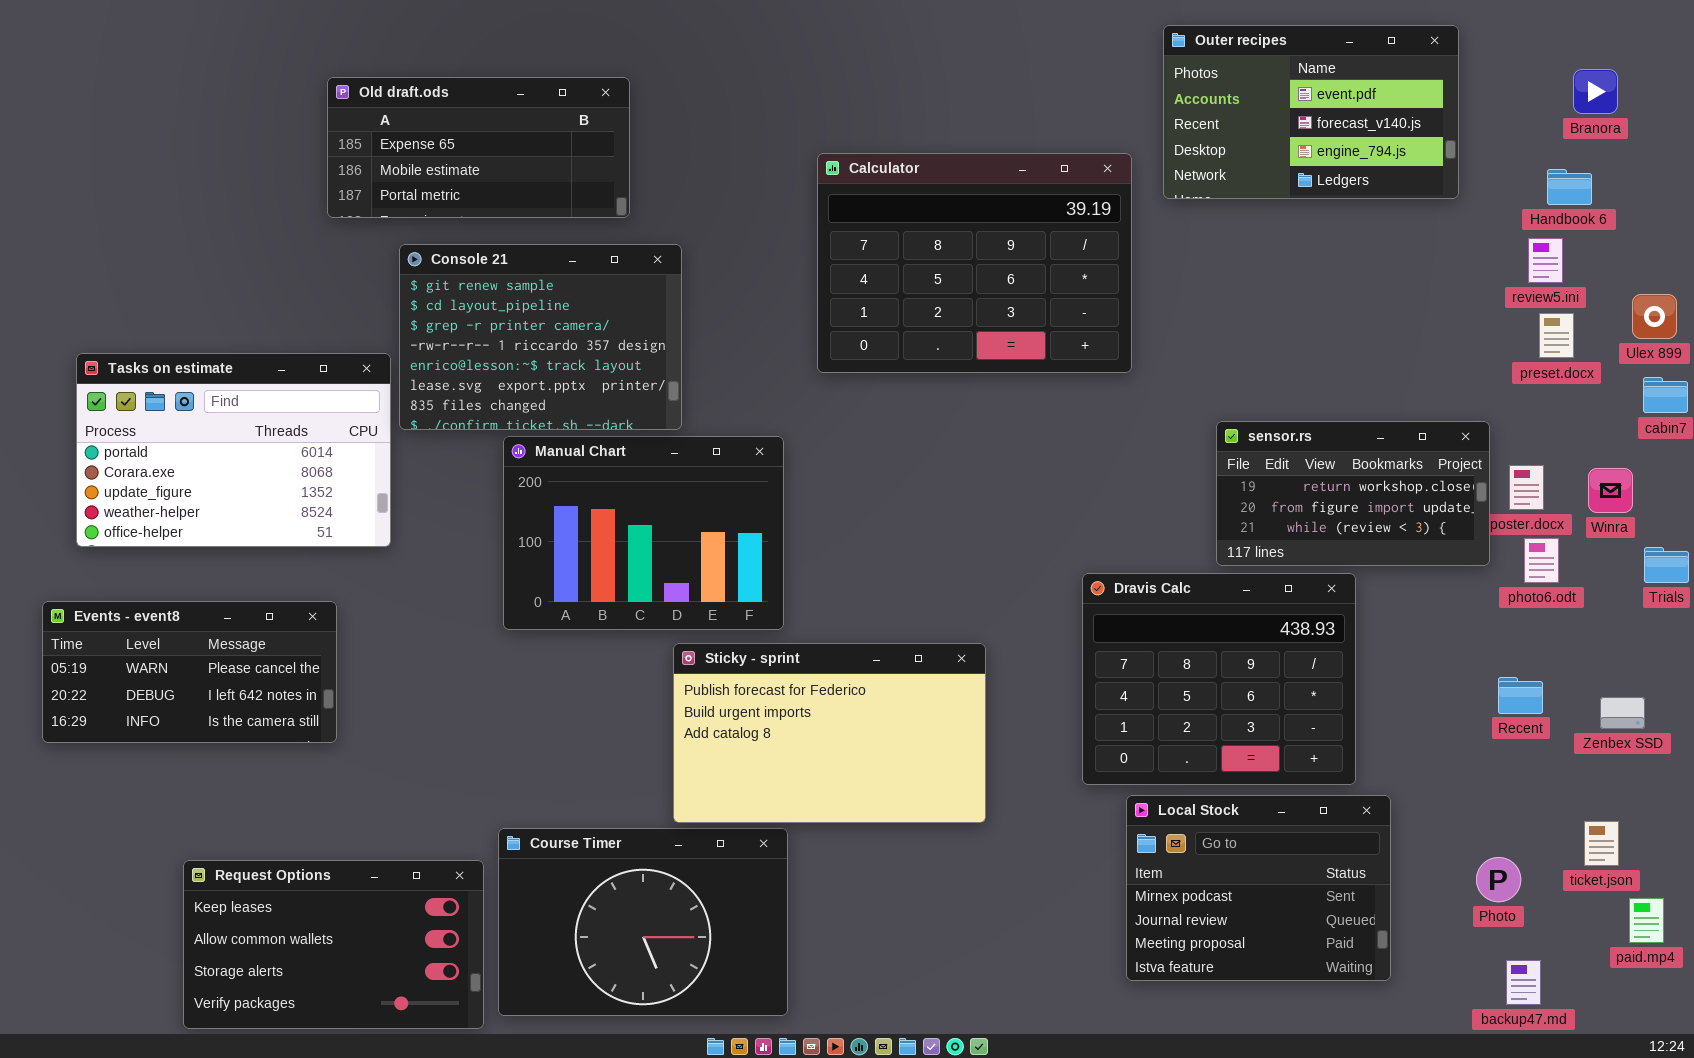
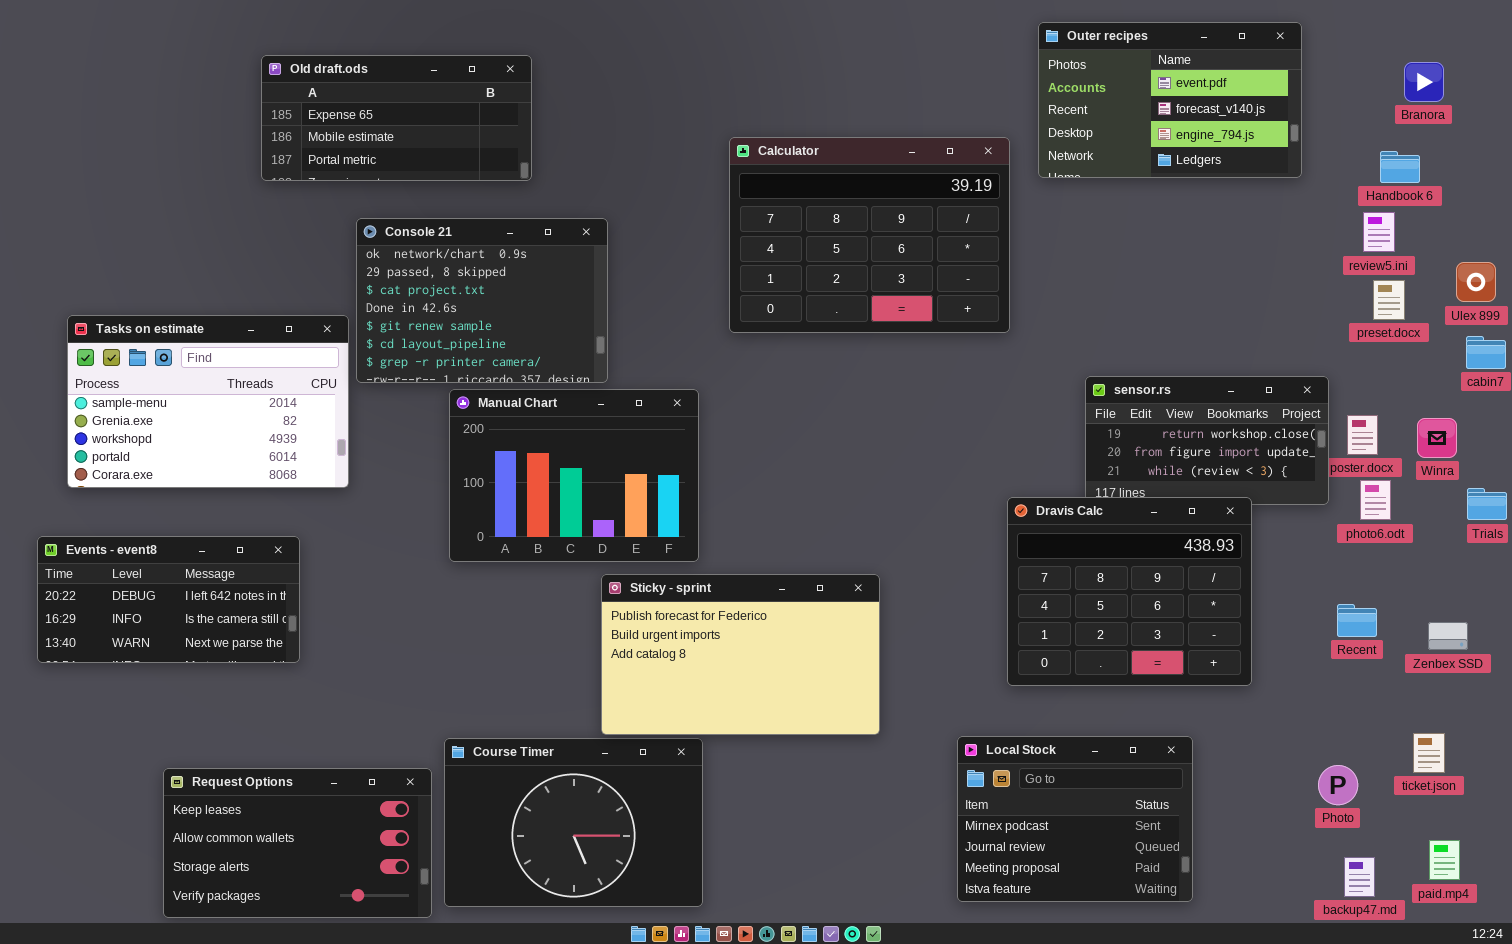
Old draft.ods: [327,77,630,218] -> [261,55,532,181], moved
Console 21: [399,244,682,430] -> [356,218,608,383], scrolled up 4 rows
Tasks on estimate: [76,353,391,547] -> [67,315,349,488], scrolled up 3 rows
Dravis Calc: [1082,573,1356,785] -> [1007,497,1252,686], moved
Events - event8: [42,601,337,743] -> [37,536,300,663], scrolled down 1 row
Local Stock: [1126,795,1391,981] -> [957,736,1193,902], moved
paid.mp4: [1629,898,1664,943] -> [1429,840,1460,880], moved

